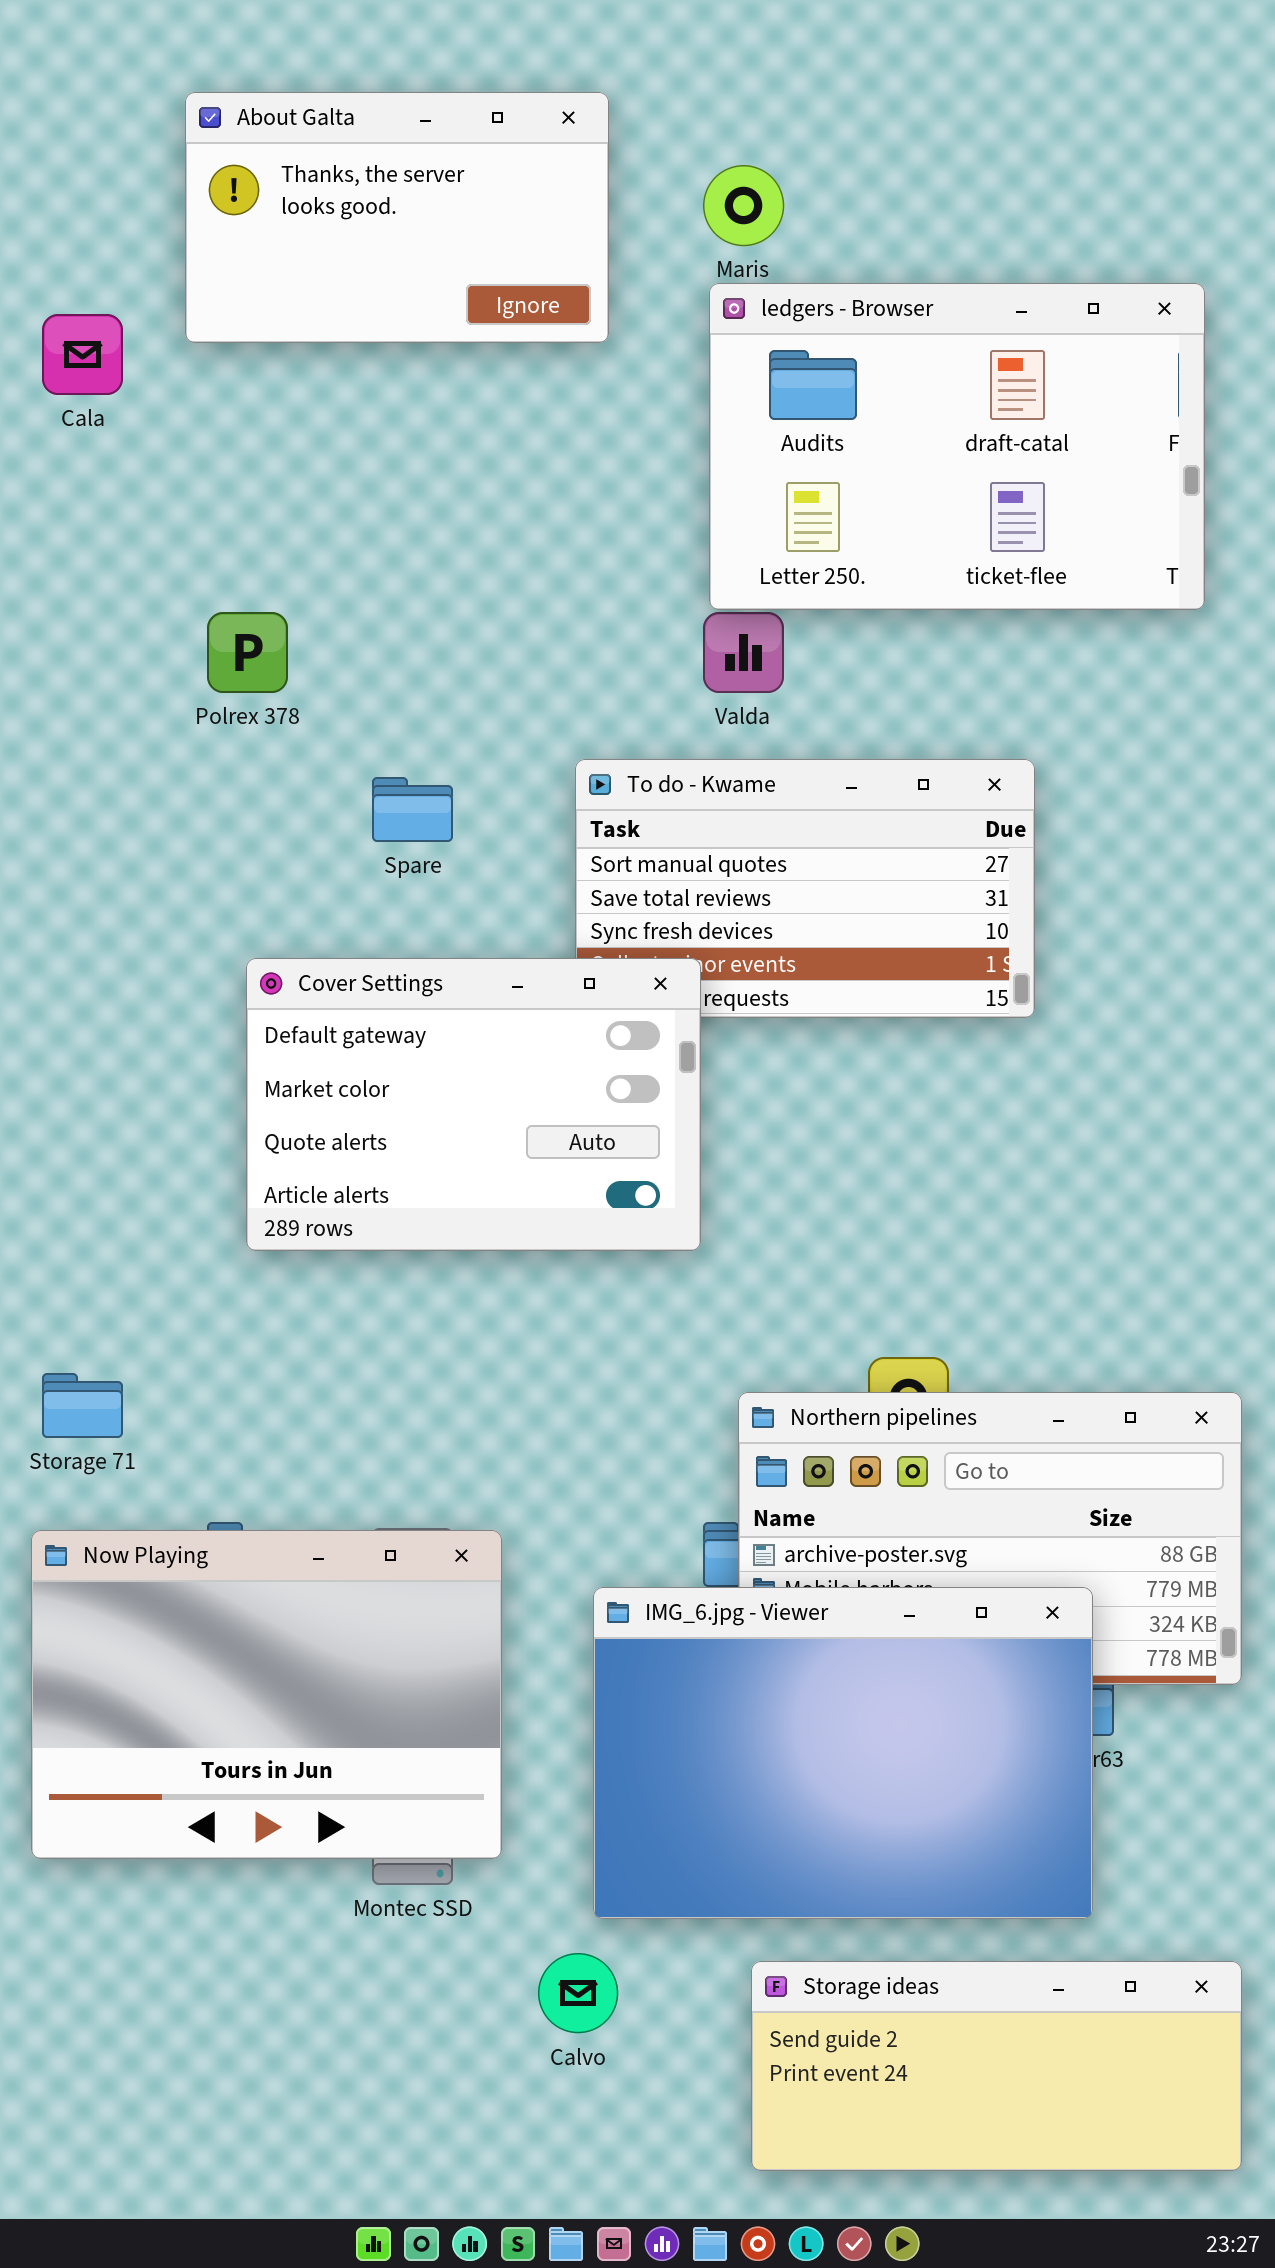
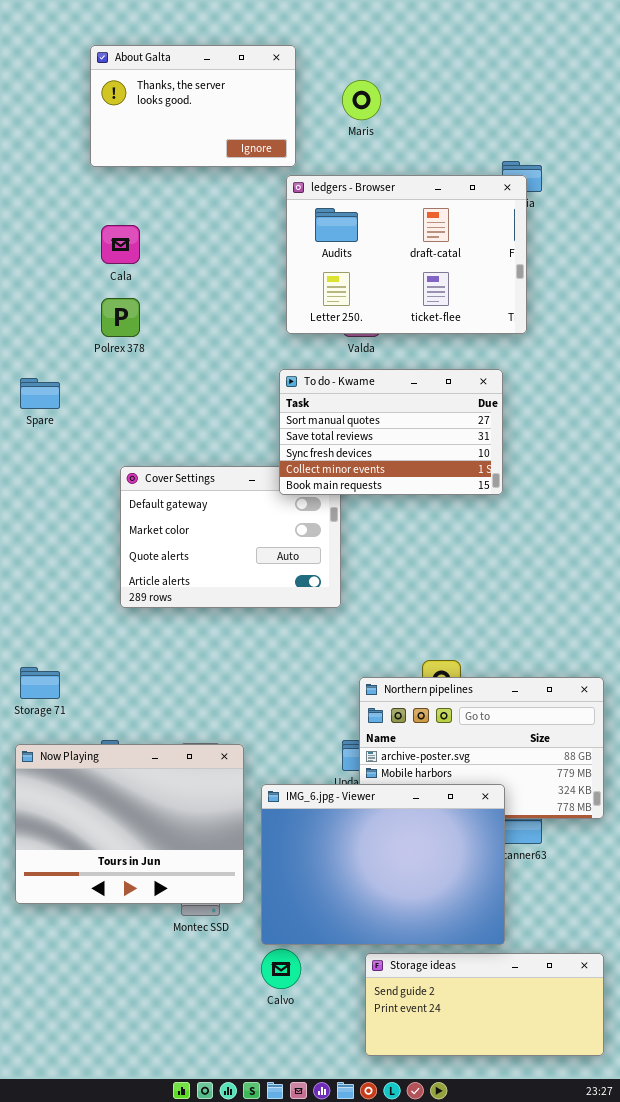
ledgers - Browser: [709,283,1205,610] -> [286,175,527,334], moved
Cala: [42,314,123,395] -> [101,225,140,264], moved
To do - Kwame: [575,759,1035,1018] -> [279,369,503,495], raised
Spare: [372,777,453,842] -> [20,378,60,409], moved
IMG_6.jpg - Viewer: [593,1587,1093,1919] -> [261,784,505,945], moved

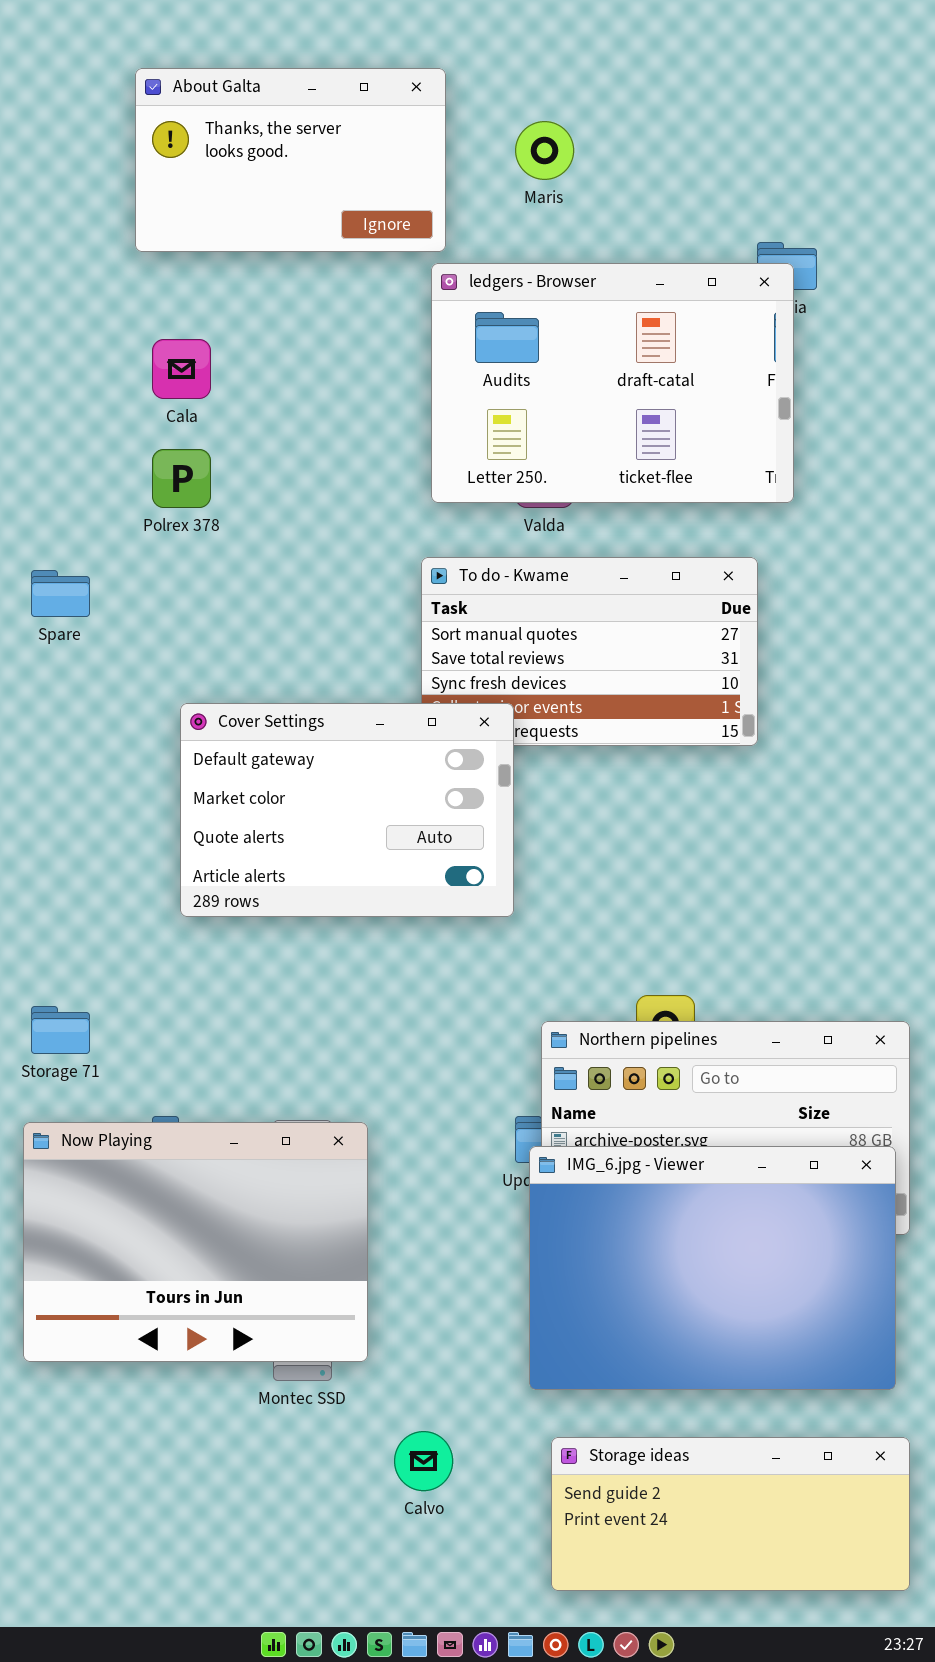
Cover Settings: [120,466,341,608] -> [180,703,514,917], raised
IMG_6.jpg - Viewer: [261,784,505,945] -> [529,1146,896,1390], moved

